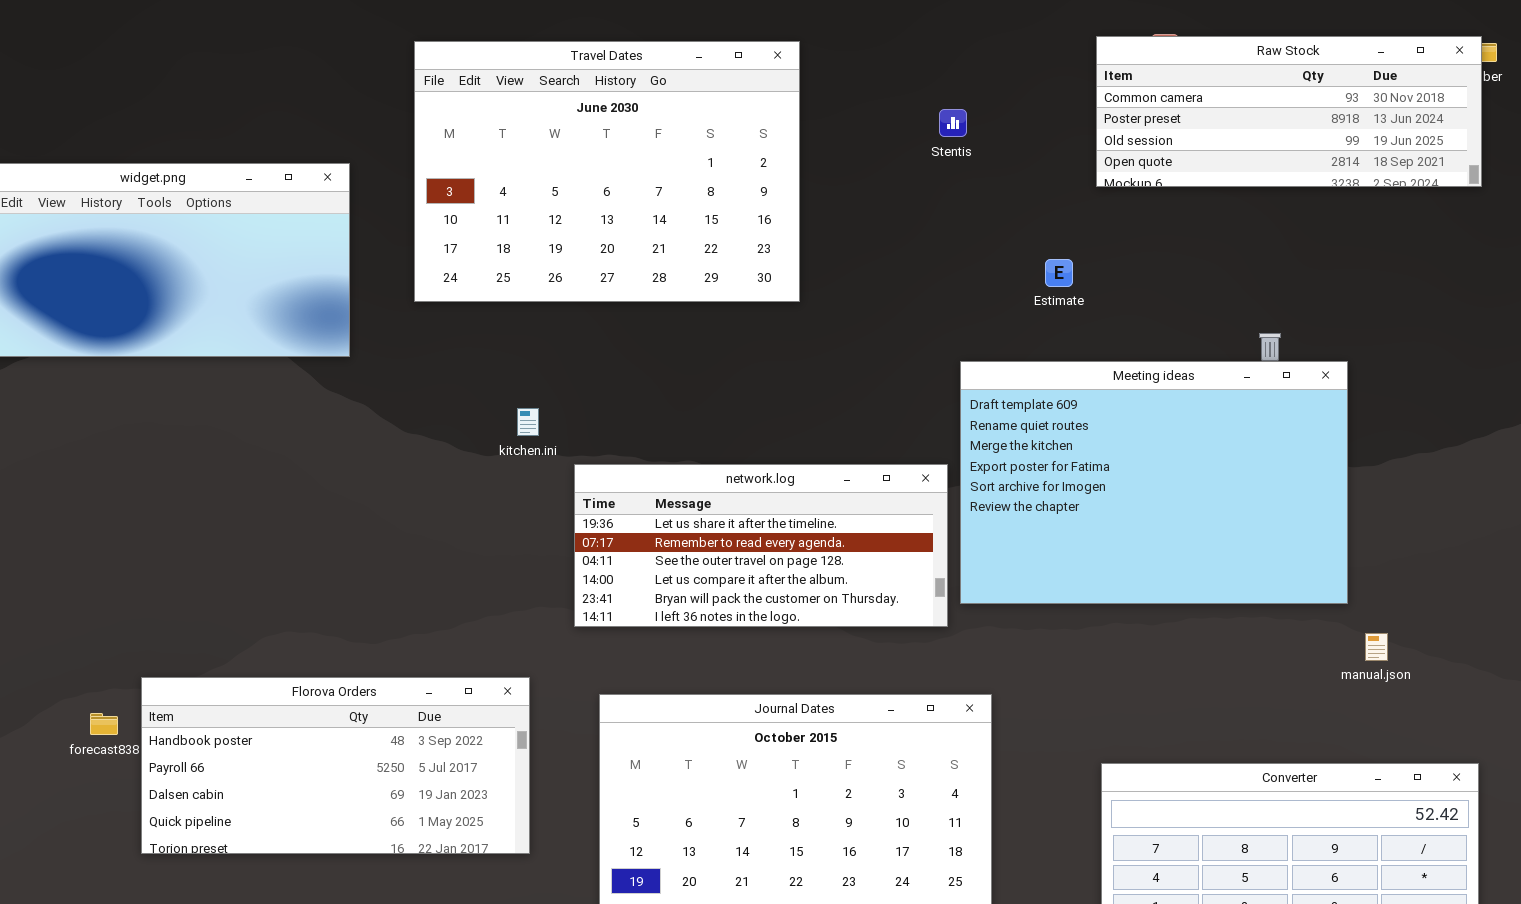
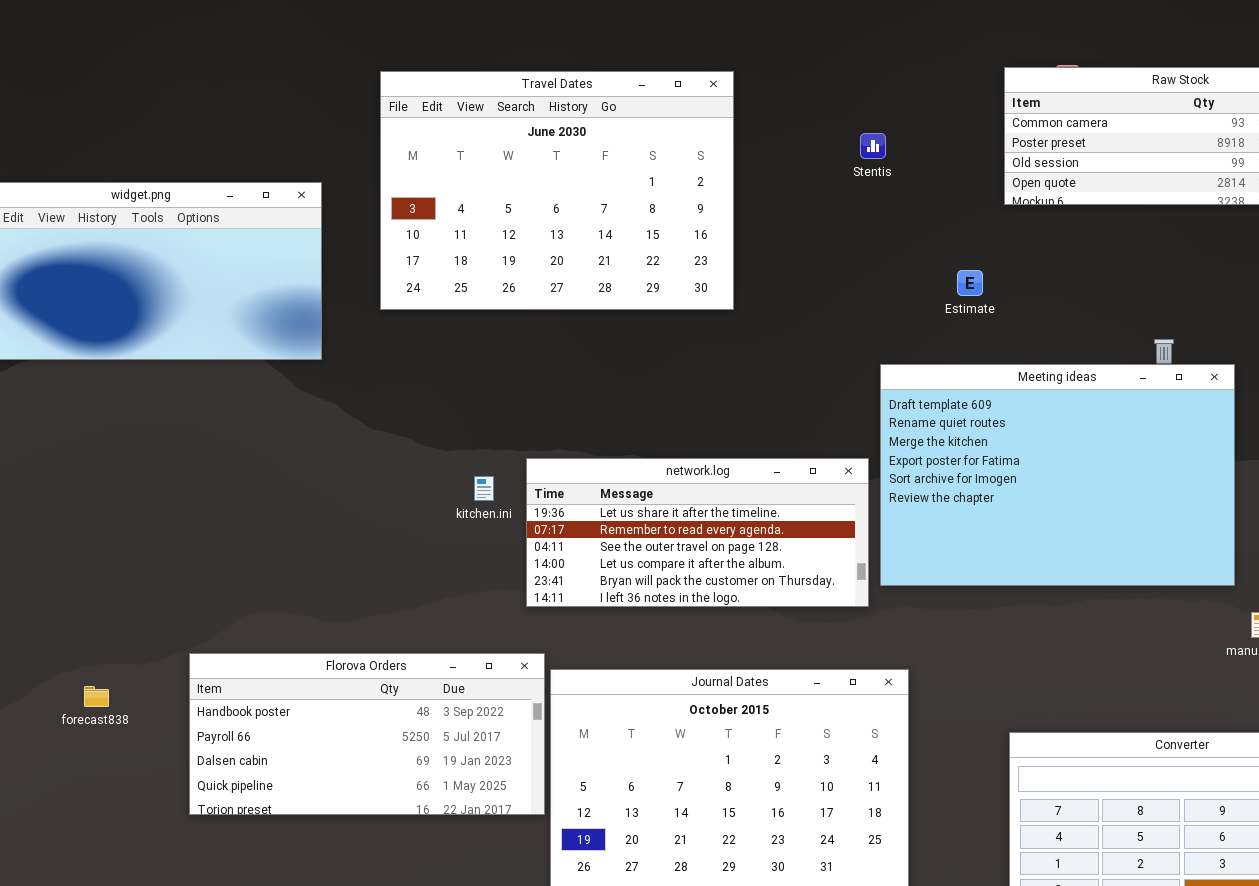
kitchen.ini: [517,408,539,436] -> [474,476,494,501], moved
Florova Orders: [141,677,530,854] -> [189,653,545,815], moved

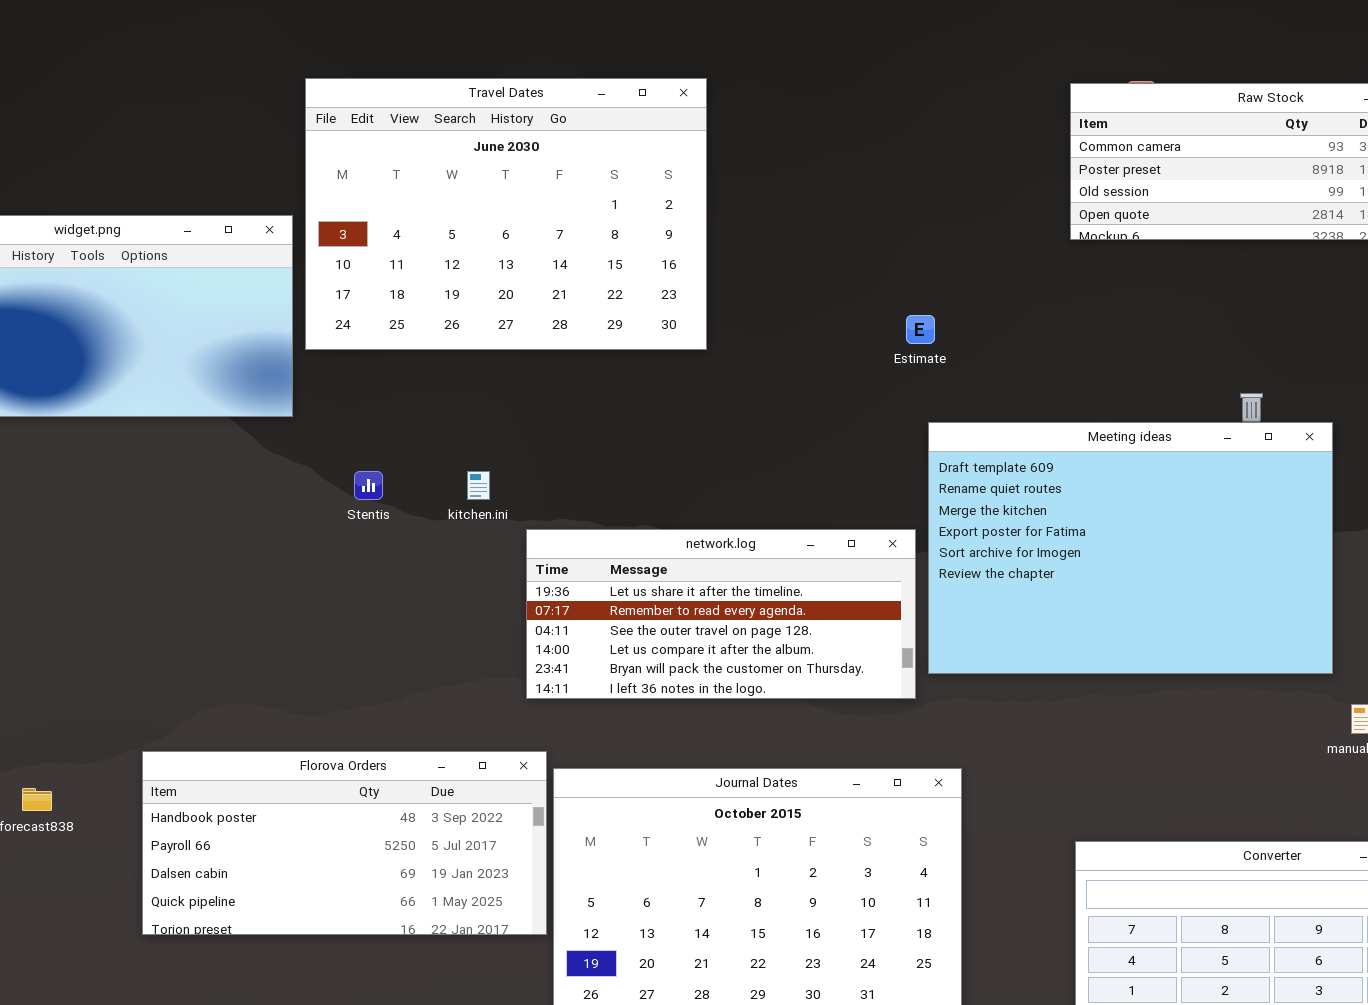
Travel Dates: [380,71,734,310] -> [305,78,707,350], moved
Stentis: [860,133,886,159] -> [354,471,383,500], moved
Estimate: [957,270,983,296] -> [906,315,935,344], moved
kitchen.ini: [474,476,494,501] -> [467,471,490,500], moved

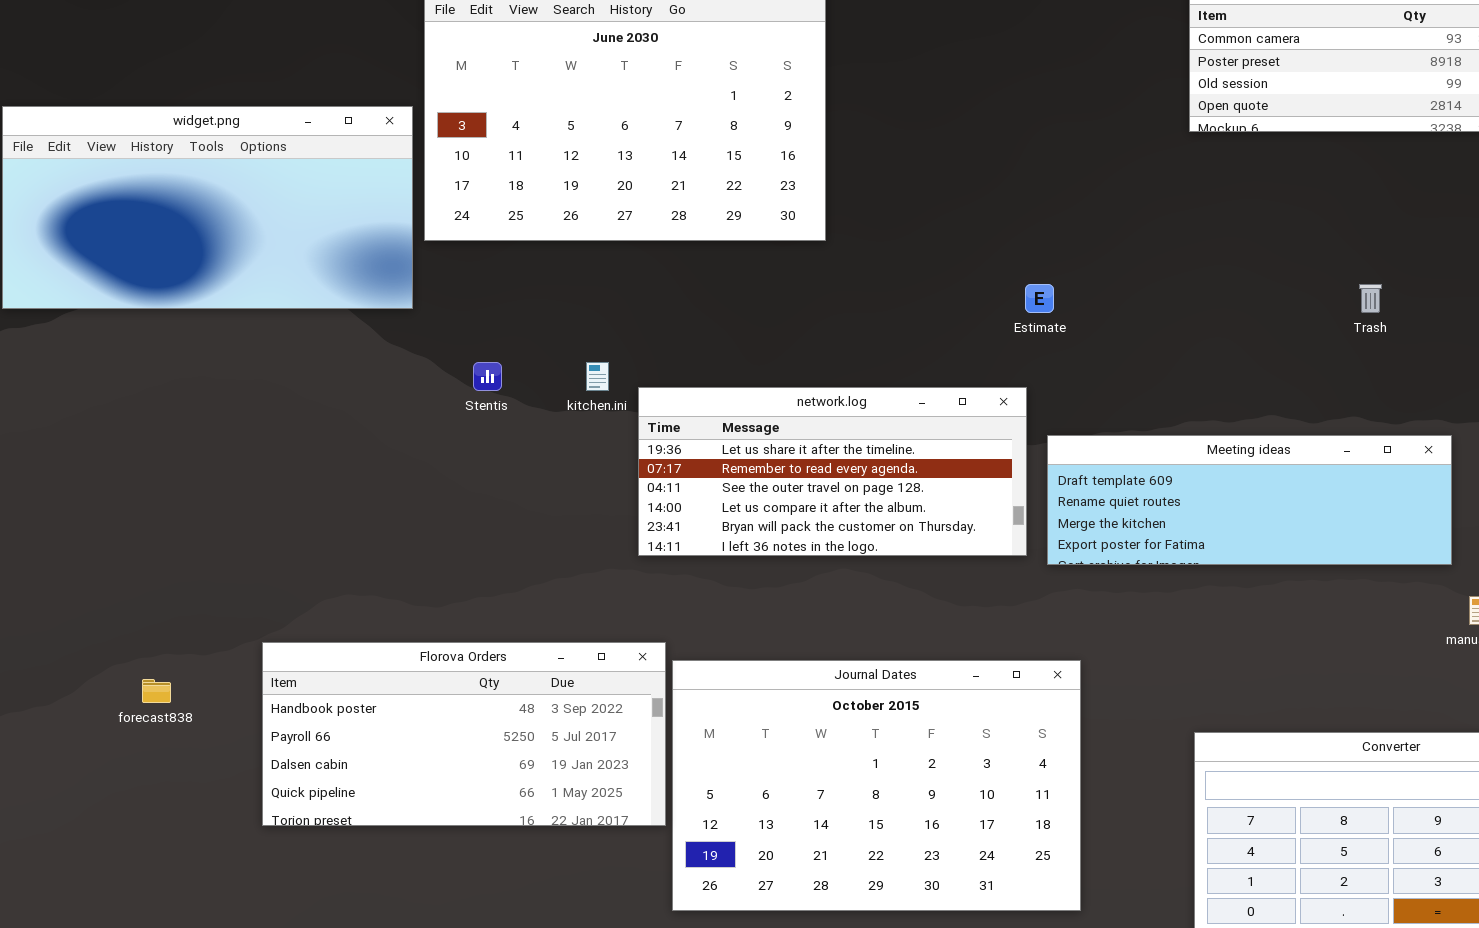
Estimate: [906,315,935,344] -> [1025,284,1054,313], moved
Meeting ideas: [928,422,1333,674] -> [1047,435,1452,565], resized
network.log: [526,529,916,699] -> [638,387,1027,556], moved

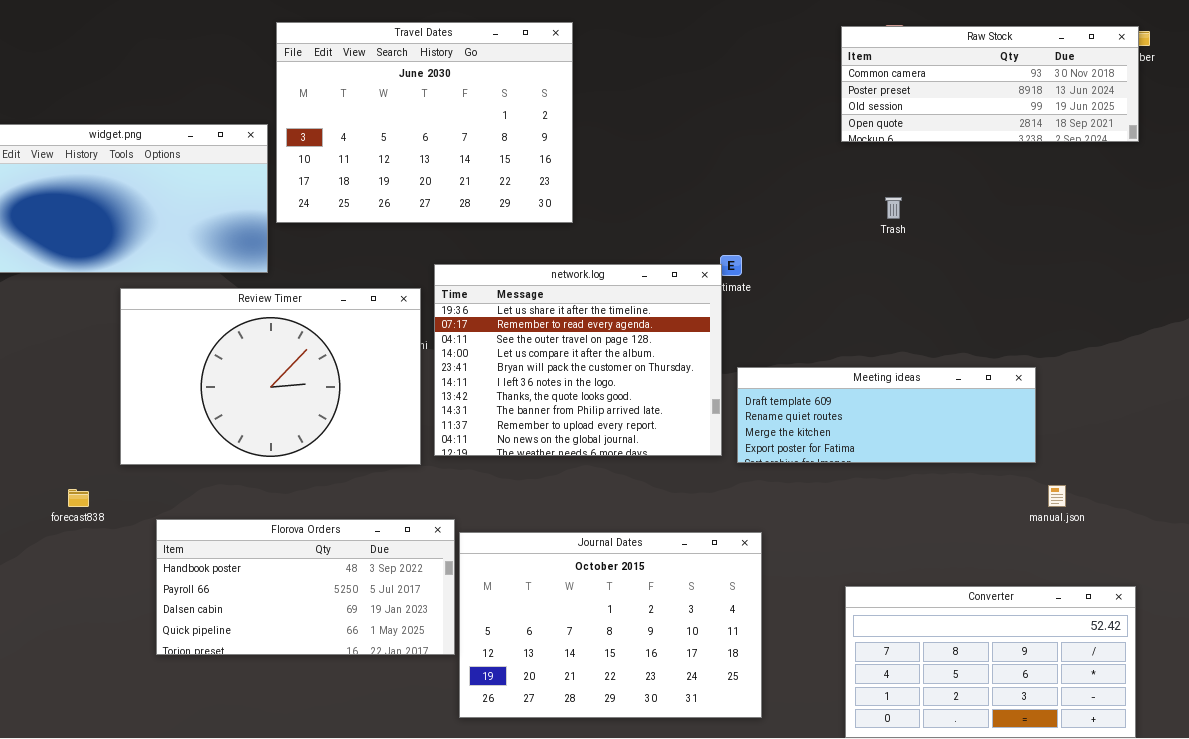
Trash: [1359,284,1382,313] -> [885,197,902,219], moved
Review Timer: none -> [120,288,421,465], opened
network.log: [638,387,1027,556] -> [434,264,722,456], resized
forecast838: [142,679,171,703] -> [68,489,89,507], moved

